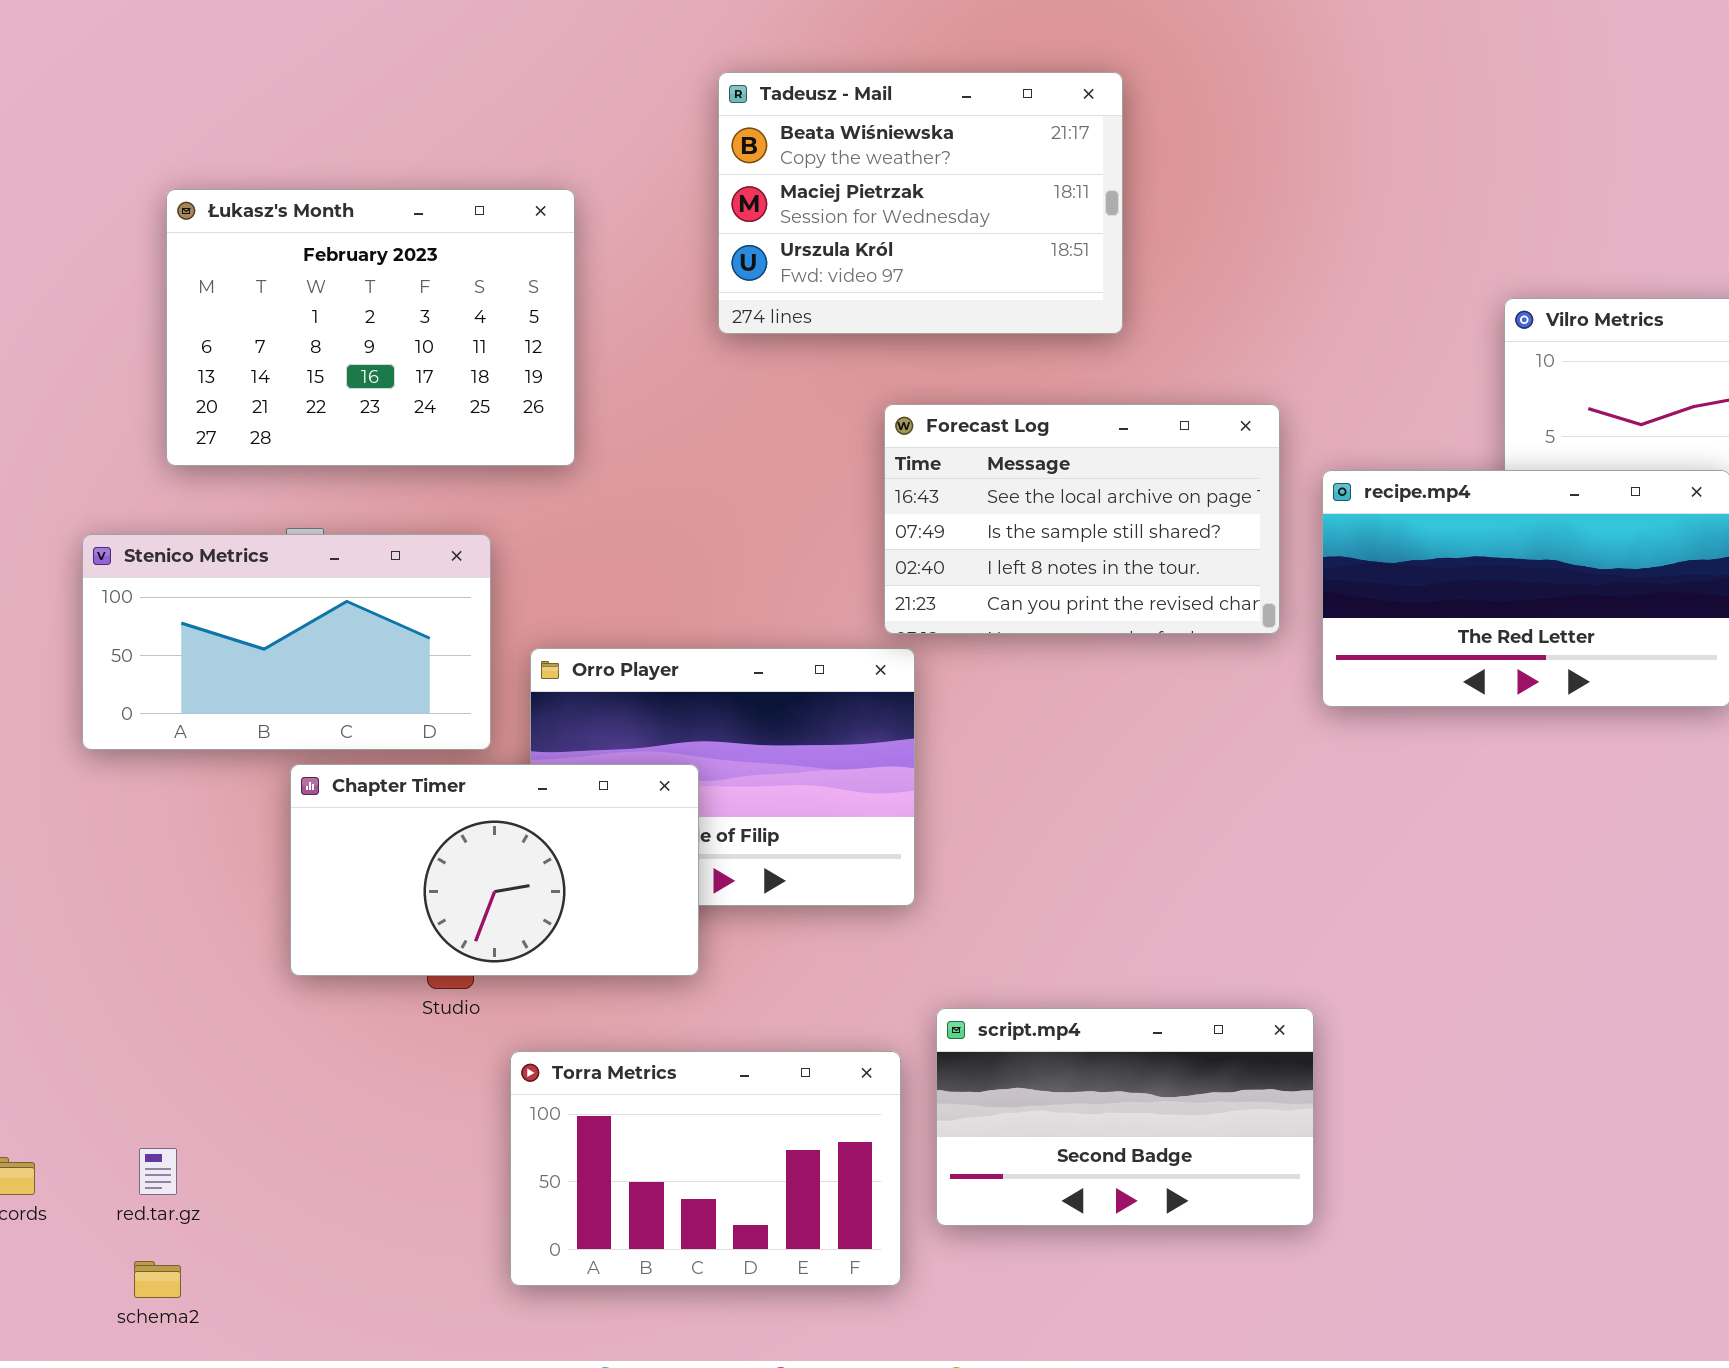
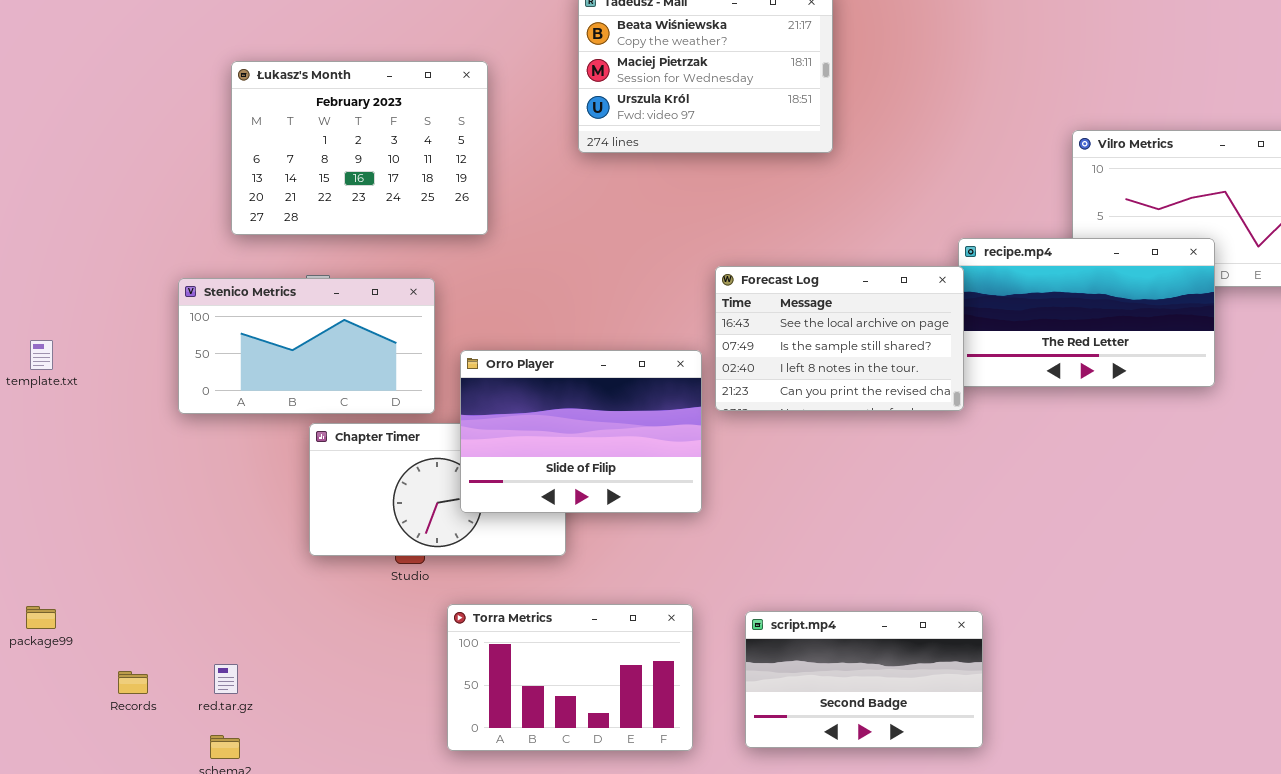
Forecast Log: [884,404,1280,634] -> [715,266,964,411], moved
Orro Player: [530,648,915,906] -> [460,350,702,513], raised
script.mp4: [936,1008,1314,1226] -> [745,611,983,748], moved

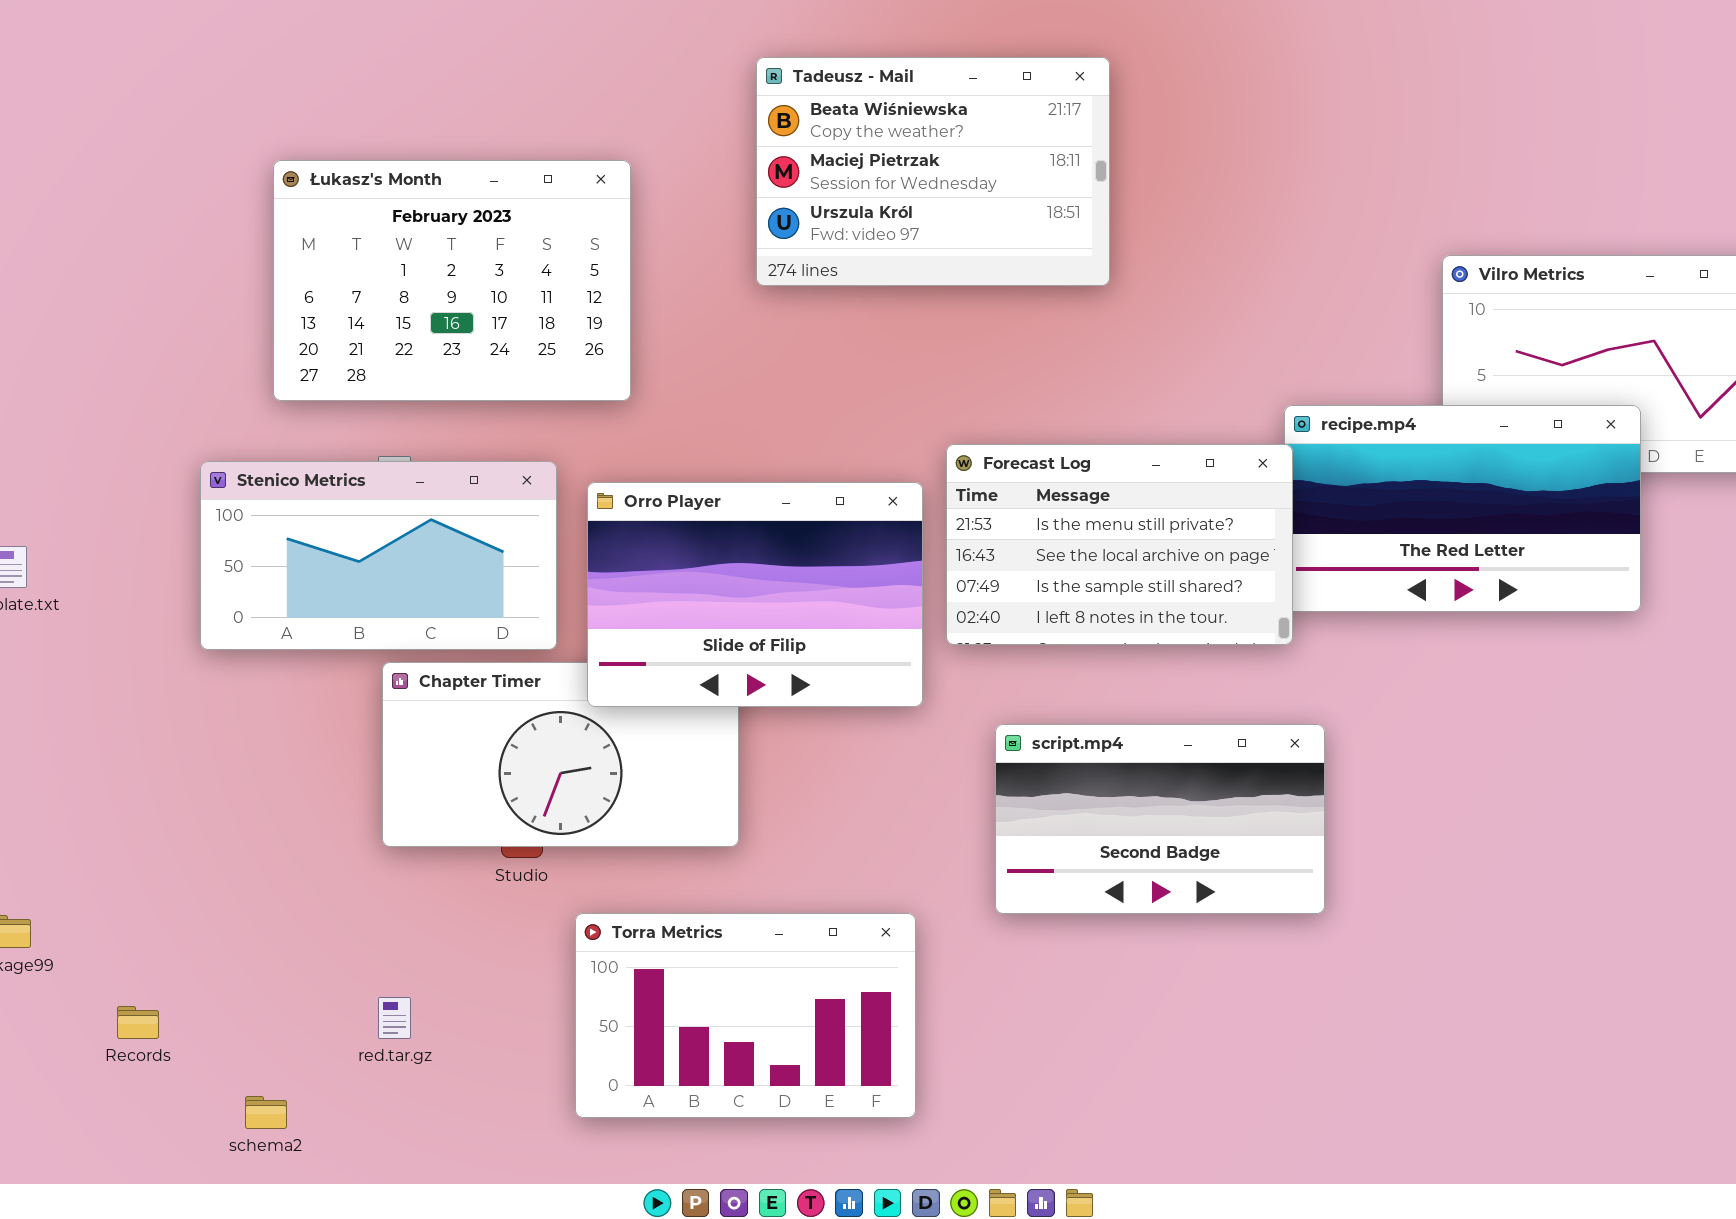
Forecast Log: [715,266,964,411] -> [946,444,1293,645], scrolled up 1 row
Orro Player: [460,350,702,513] -> [587,482,923,707], moved
script.mp4: [745,611,983,748] -> [995,724,1325,914], moved
red.tar.gz: [214,664,238,694] -> [378,997,411,1039], moved

